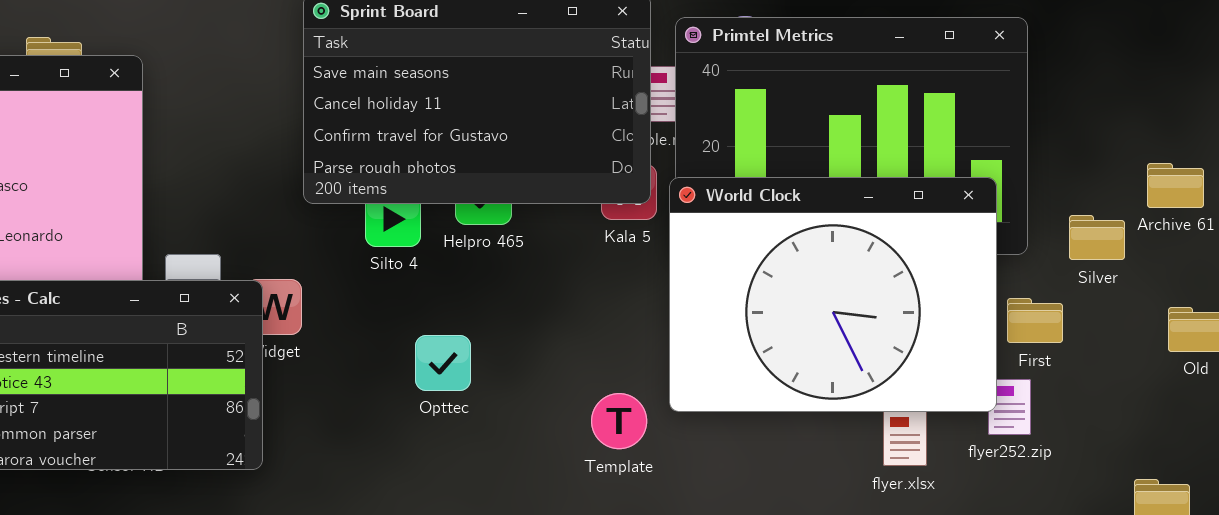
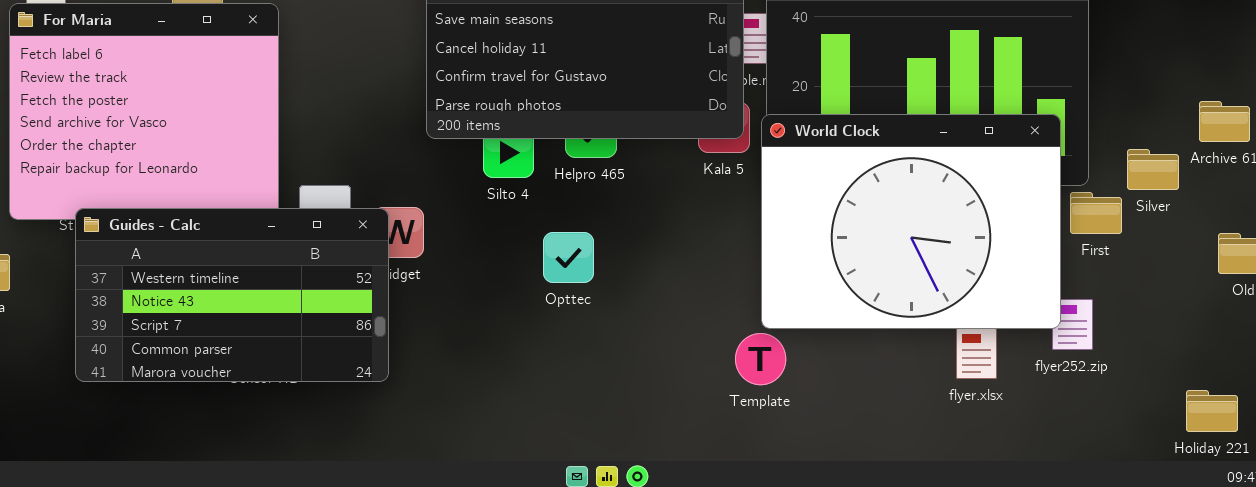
First: [1007,298,1063,343] -> [1070,192,1122,234], moved
Opttec: [415,335,471,391] -> [543,232,594,283], moved
Template: [591,393,647,449] -> [735,333,786,385], moved

